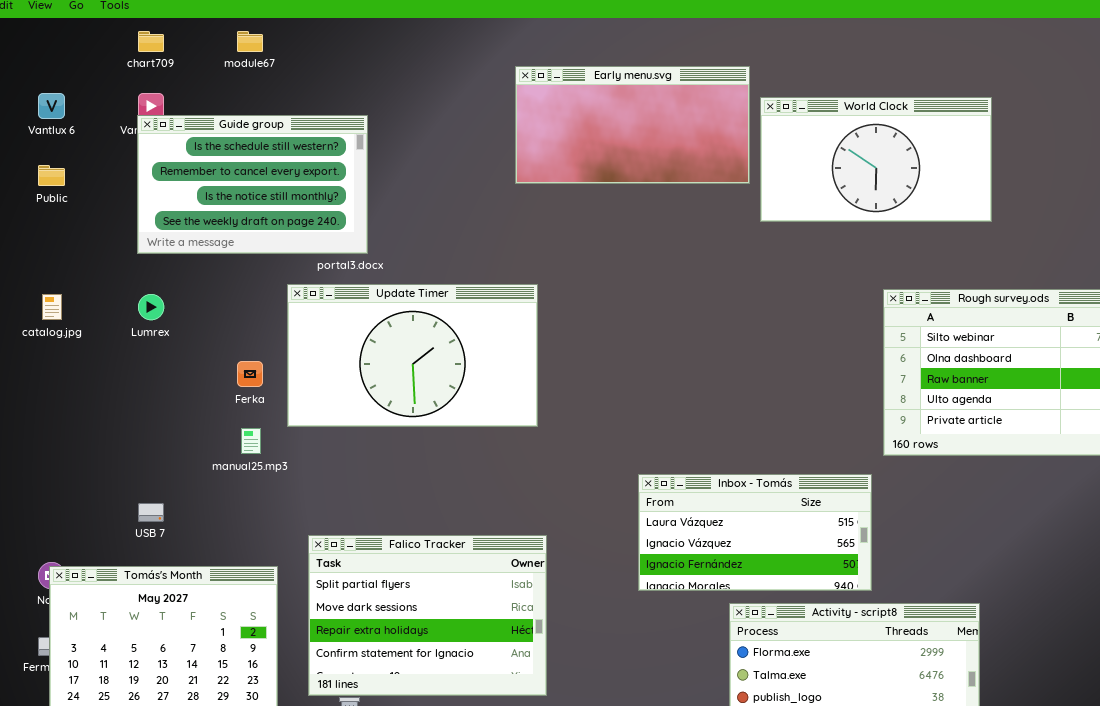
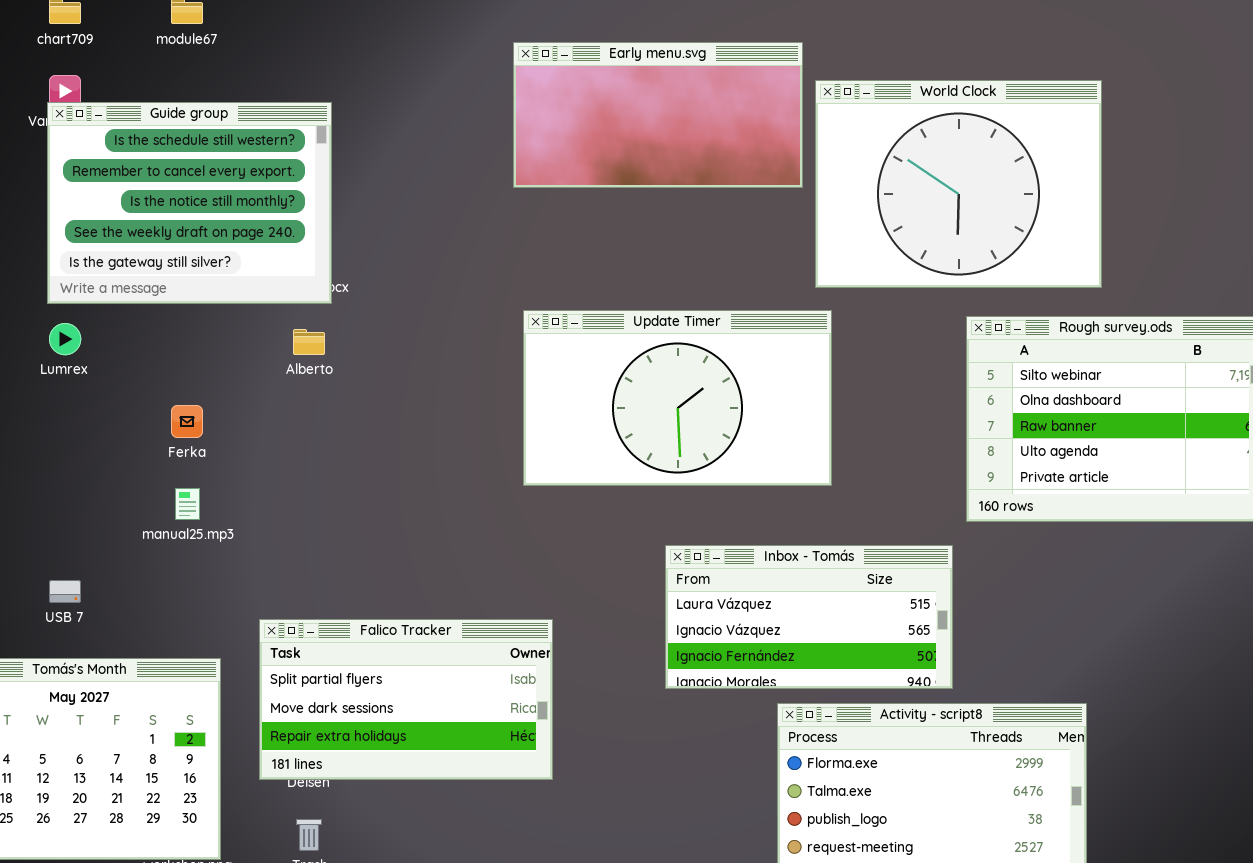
World Clock: [760,97,992,222] -> [815,80,1102,288], resized
Guide group: [137,115,368,254] -> [47,102,332,304], resized
Update Timer: [287,284,538,427] -> [523,310,832,486], moved
Falico Tracker: [308,535,547,696] -> [259,619,553,780], resized

